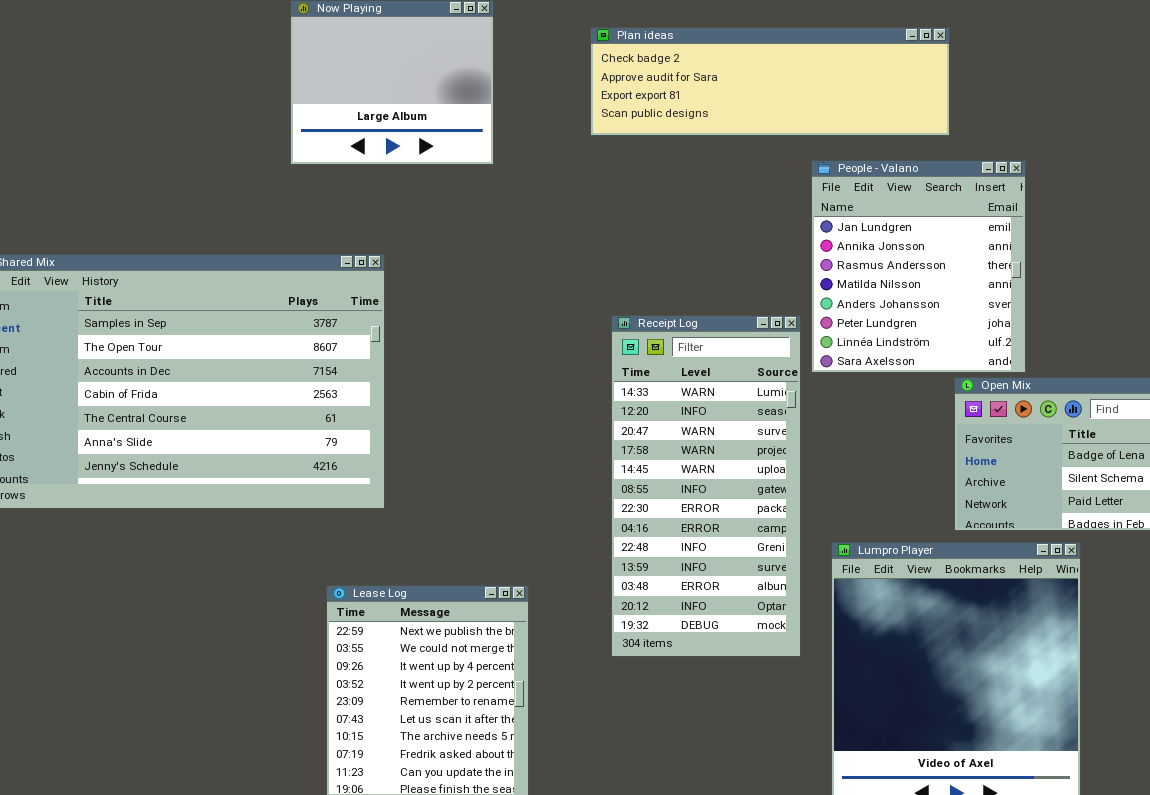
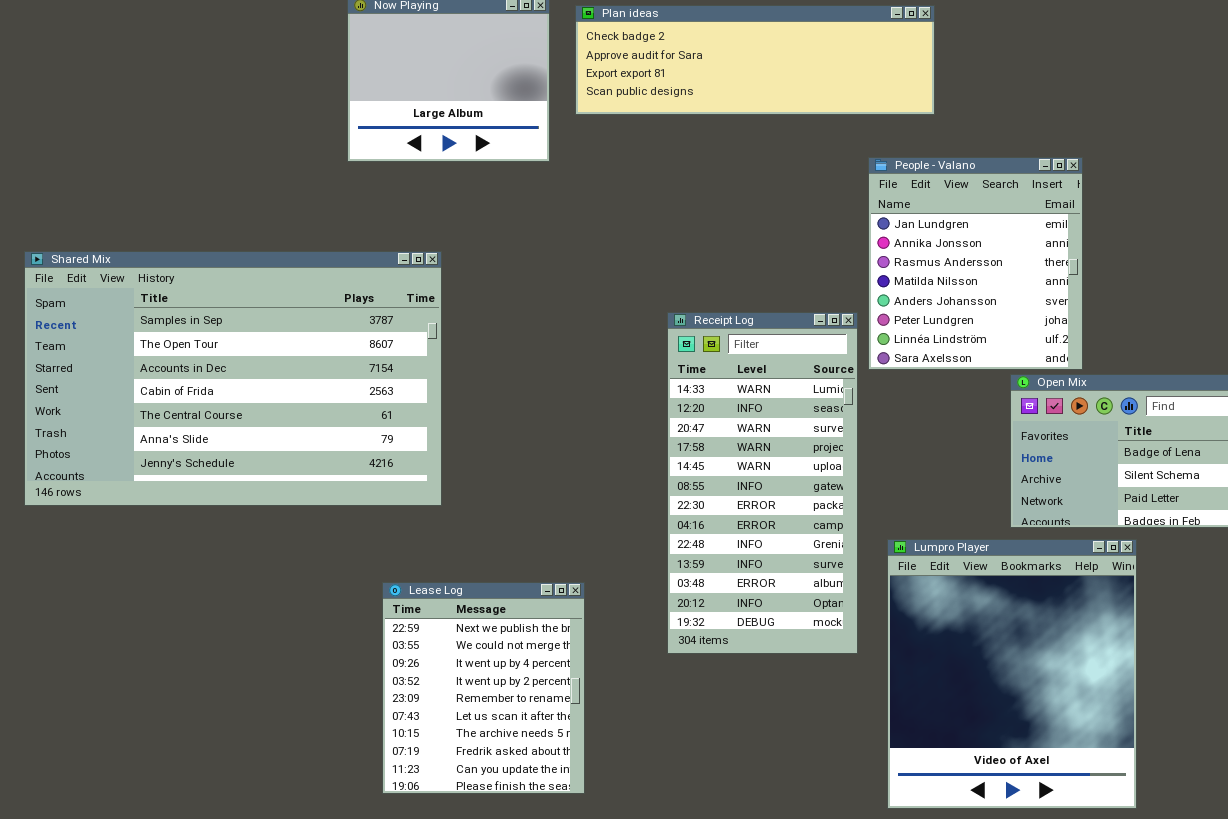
Plan ideas: [590,27,950,136] -> [575,5,935,115], moved

